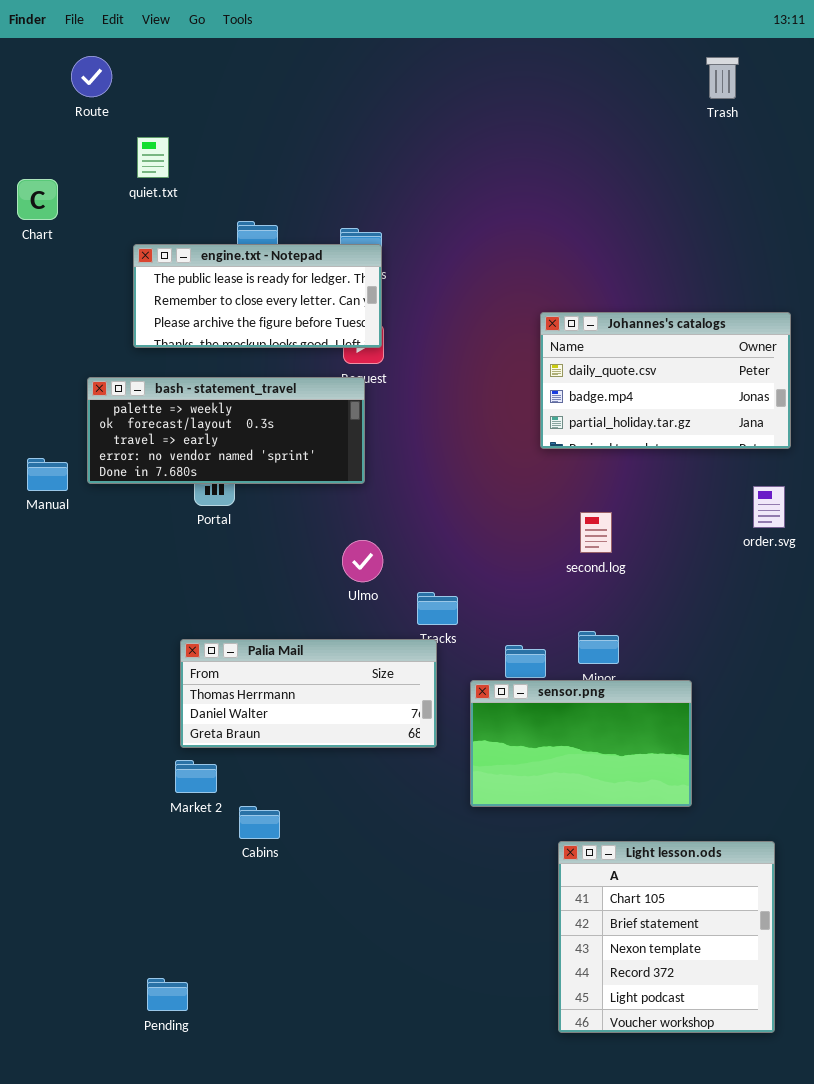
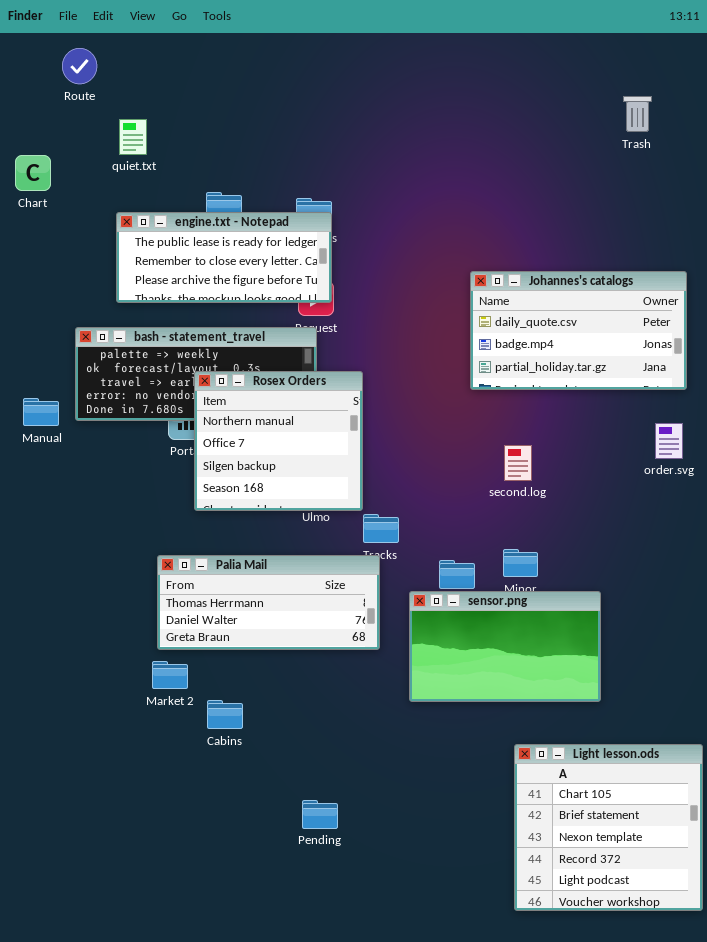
Trash: [706,57,739,99] -> [623,96,652,132], moved
Rosex Orders: none -> [194,371,363,511], opened
Light lesson.ods: [558,841,775,1033] -> [514,744,703,911], moved
Pending: [147,978,188,1011] -> [302,800,338,829], moved

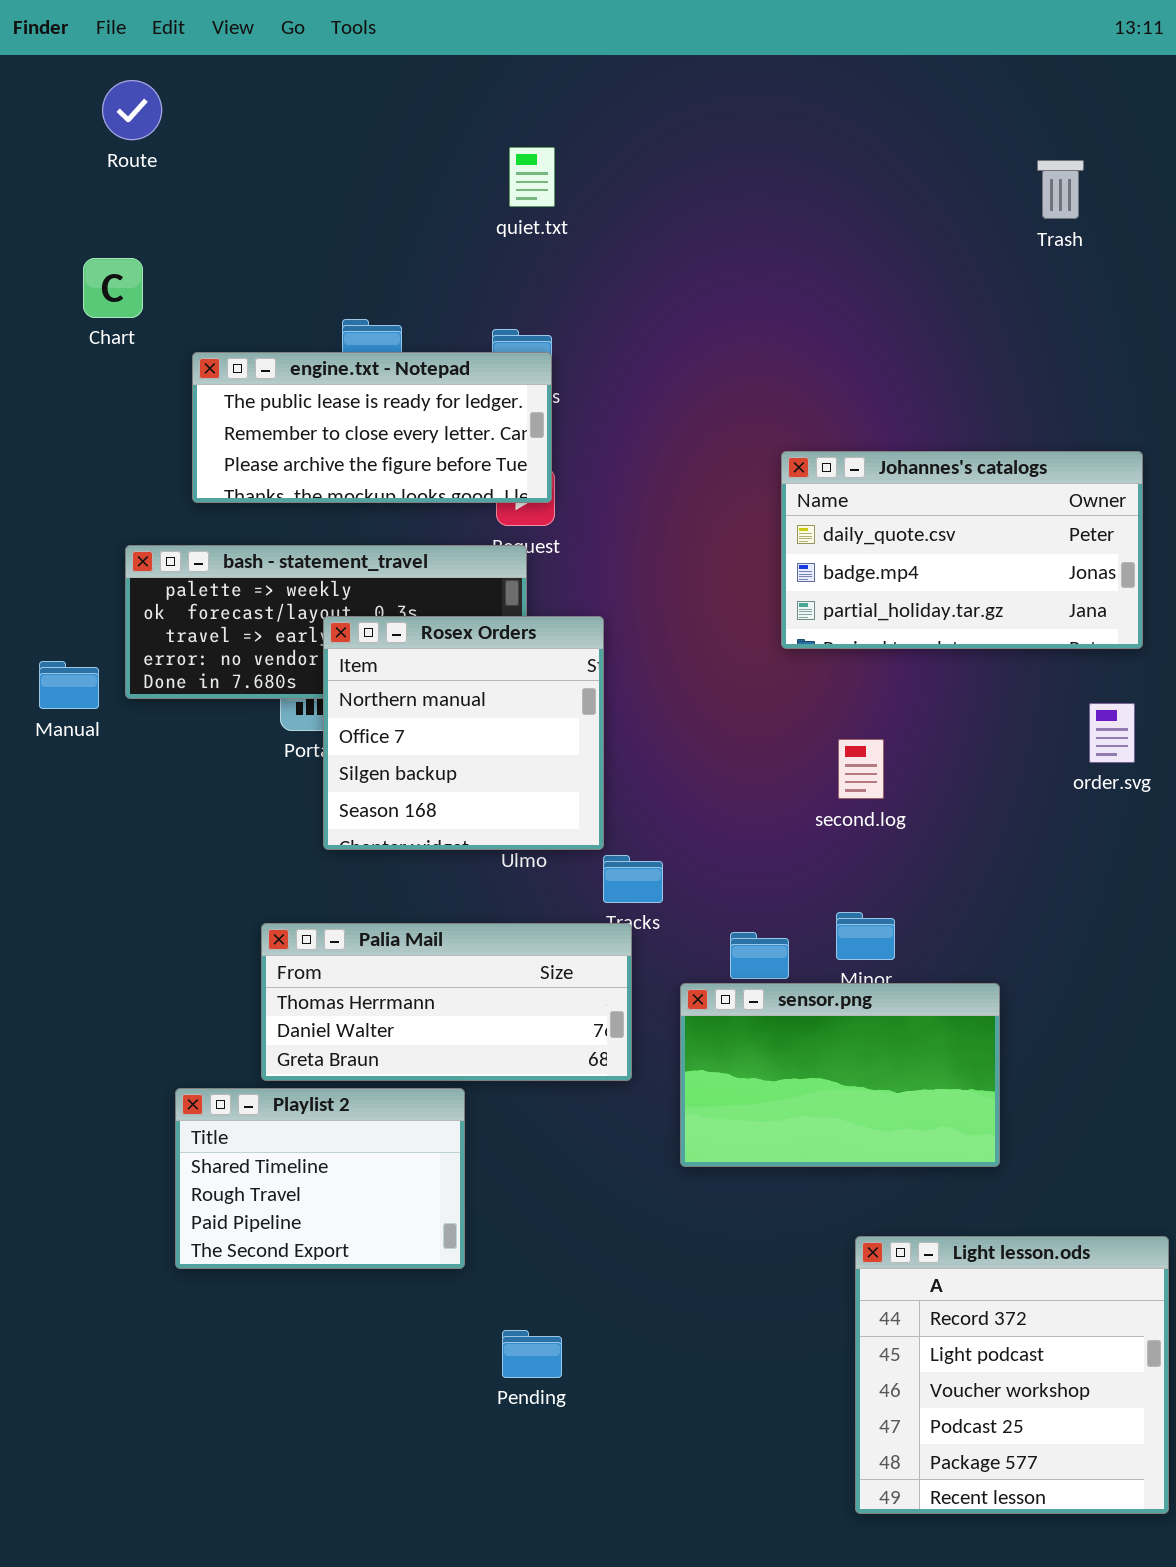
quiet.txt: [119,119,147,155] -> [509,147,555,207], moved
Chart: [15,155,51,191] -> [83,258,143,318], moved
Playlist 2: none -> [175,1088,465,1269], opened
Light lesson.ods: [514,744,703,911] -> [855,1236,1169,1514], scrolled down 3 rows

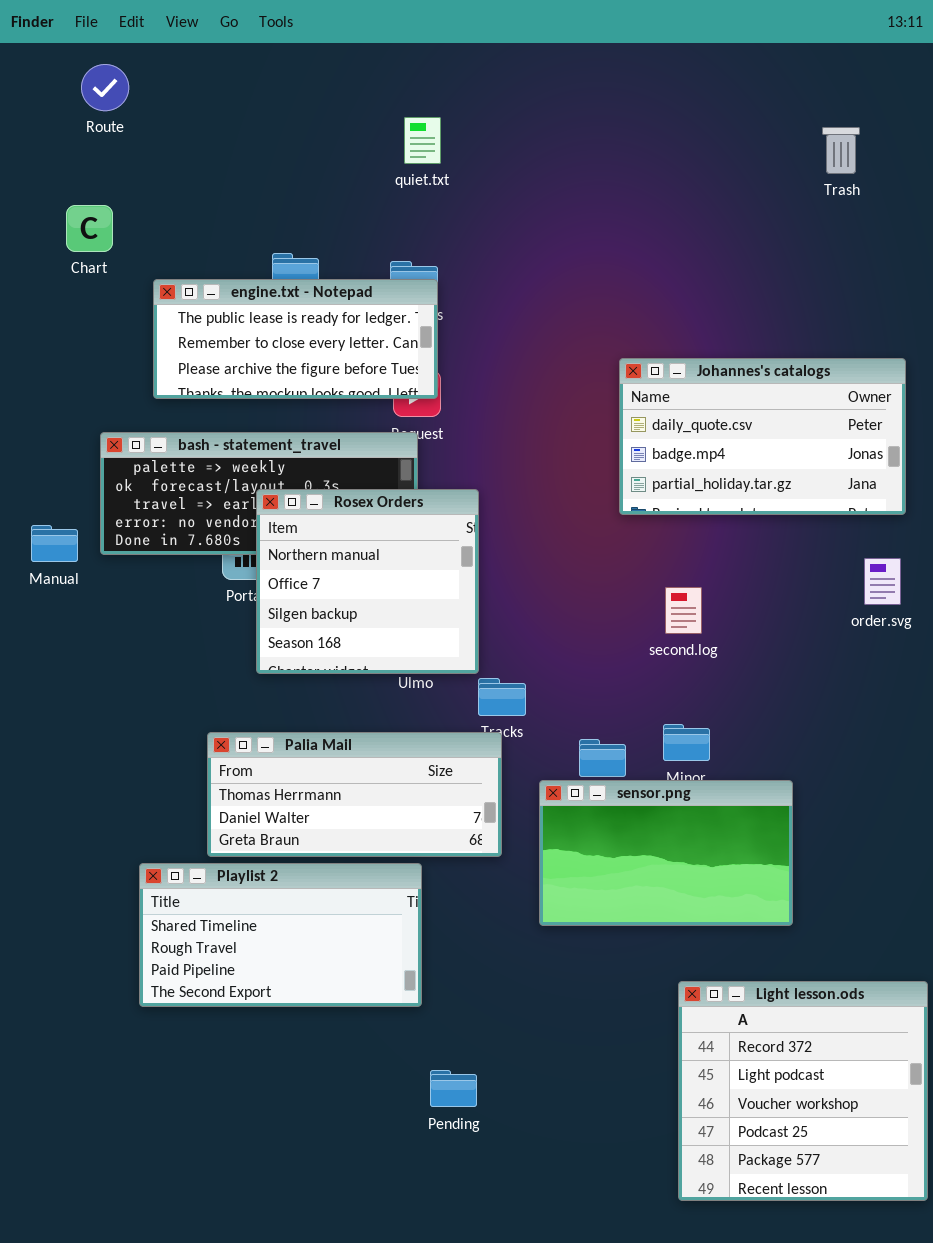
Playlist 2: [175,1088,465,1269] -> [139,863,422,1007], resized
Pending: [502,1330,562,1378] -> [430,1070,477,1107], moved

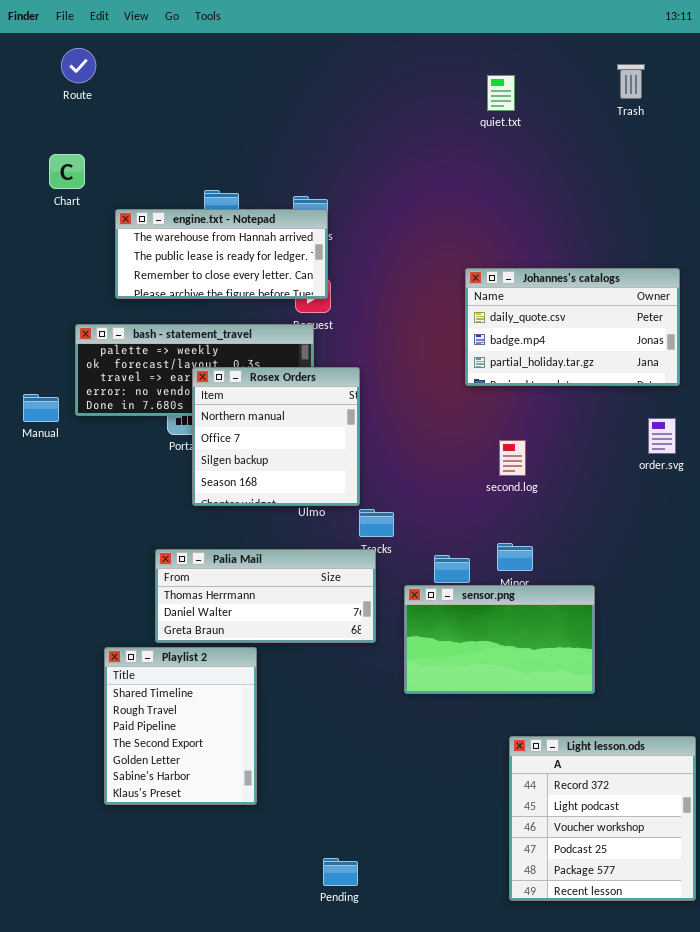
quiet.txt: [404,117,441,164] -> [487,75,515,111], moved
Trash: [822,127,860,174] -> [617,64,645,99], moved
engine.txt - Notepad: [153,279,438,399] -> [115,209,328,299], scrolled up 1 row
Playlist 2: [139,863,422,1007] -> [104,647,257,805], resized
Pending: [430,1070,477,1107] -> [323,858,358,886], moved

